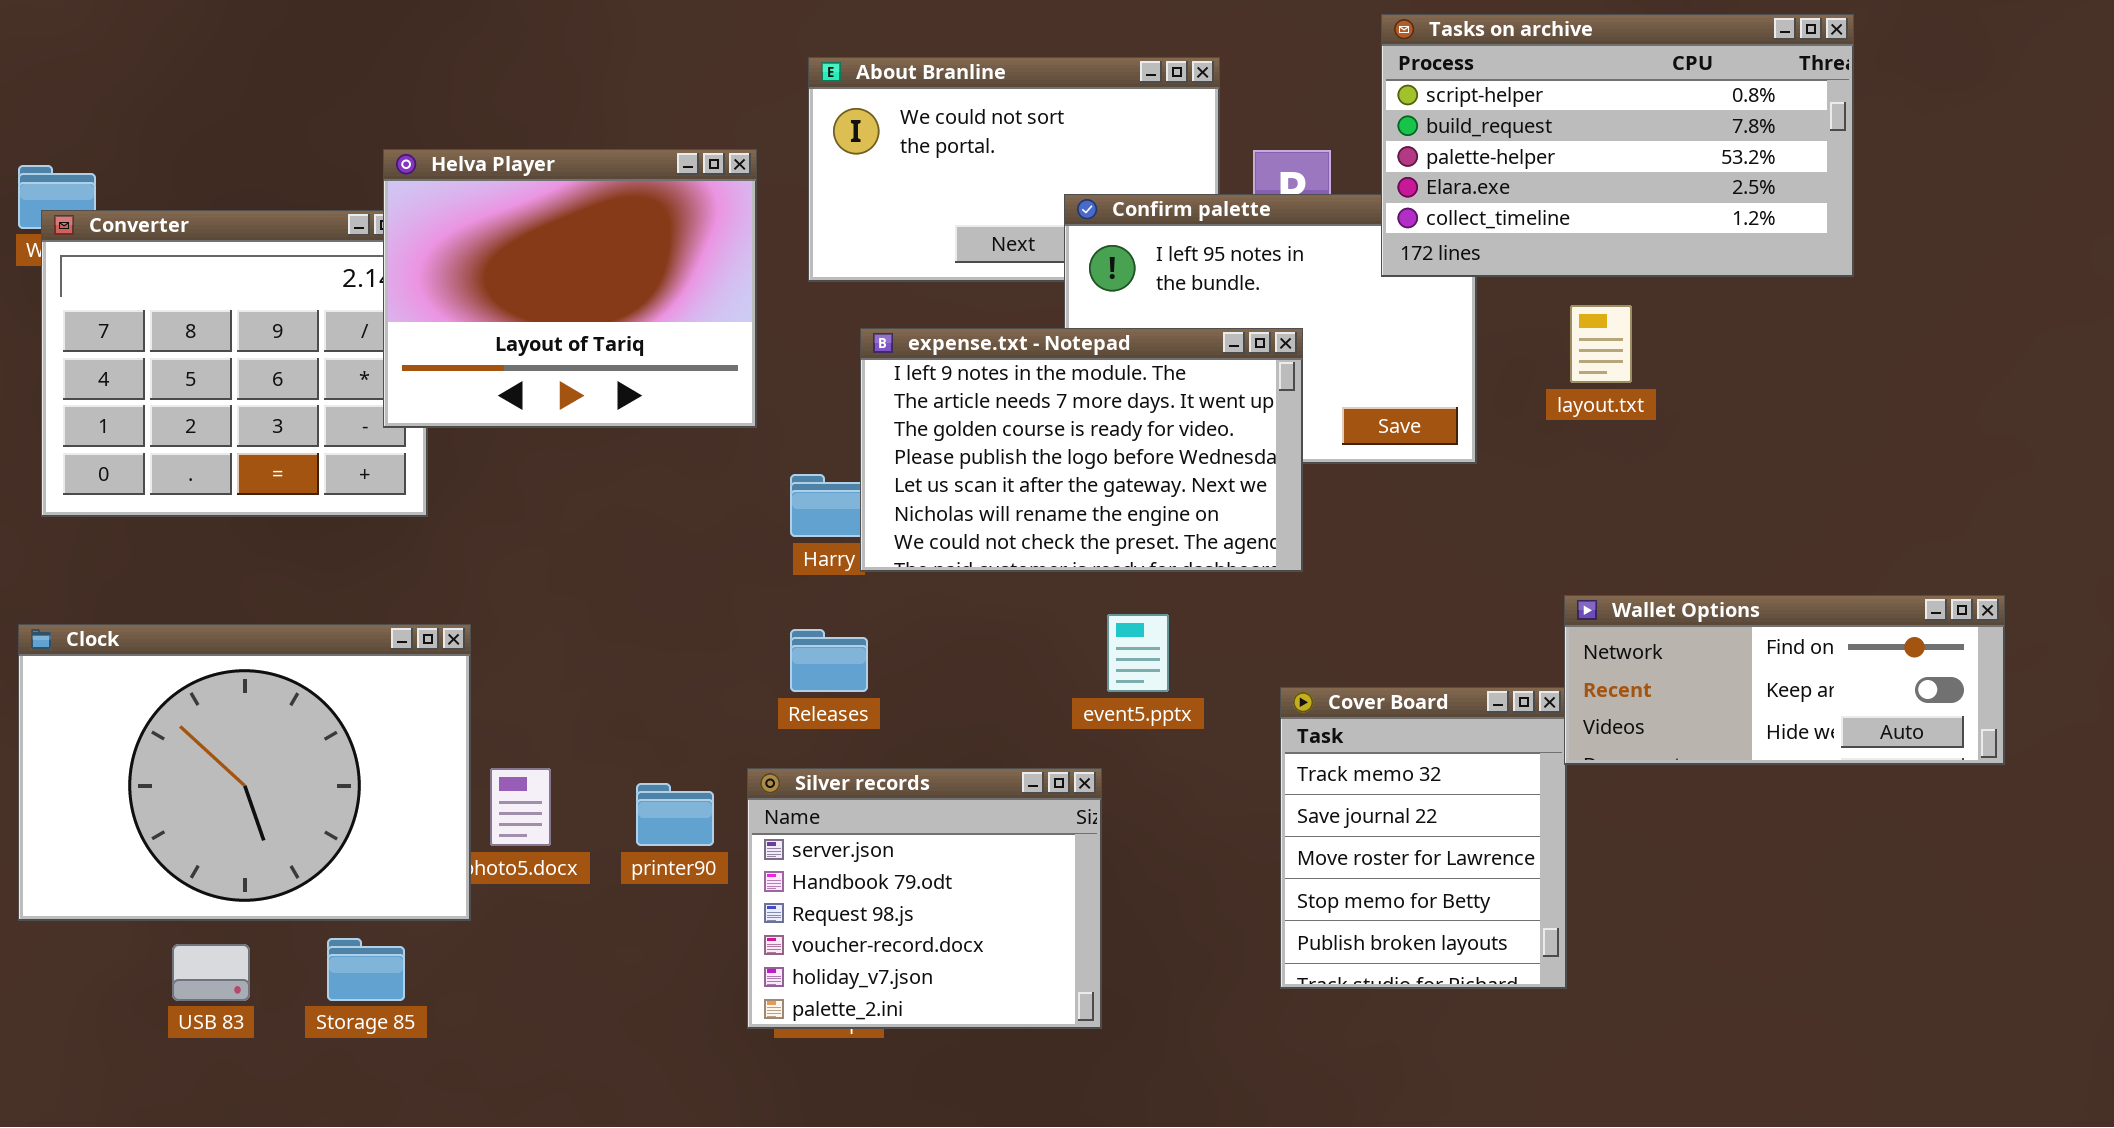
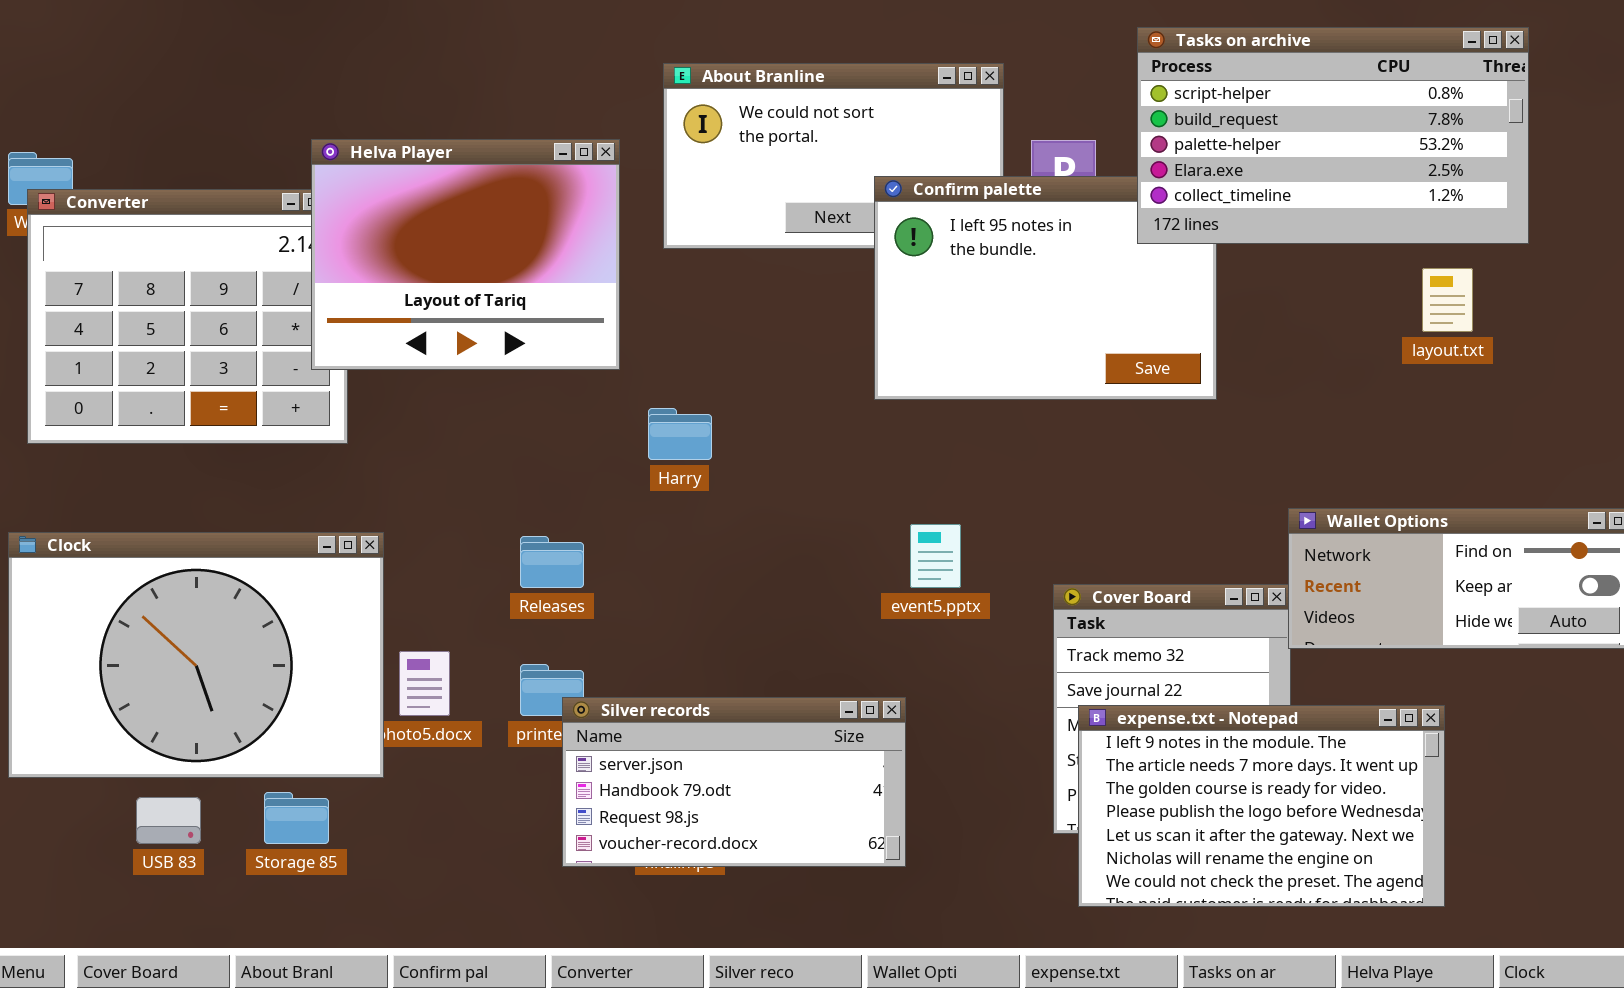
layout.txt: [1570,305,1632,383] -> [1422,268,1473,332], moved
expense.txt - Notepad: [860,328,1303,572] -> [1078,705,1445,907], moved
Releases: [790,629,868,692] -> [520,536,584,588], moved
Silver records: [747,768,1102,1029] -> [562,697,906,867], resized

